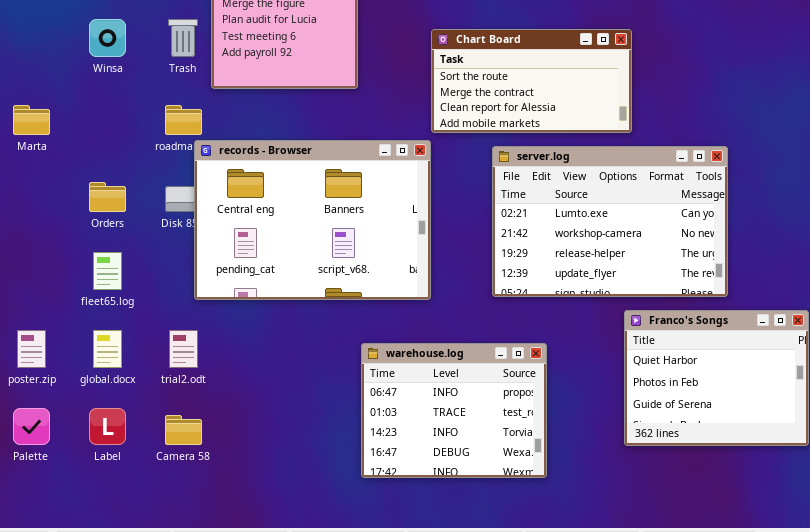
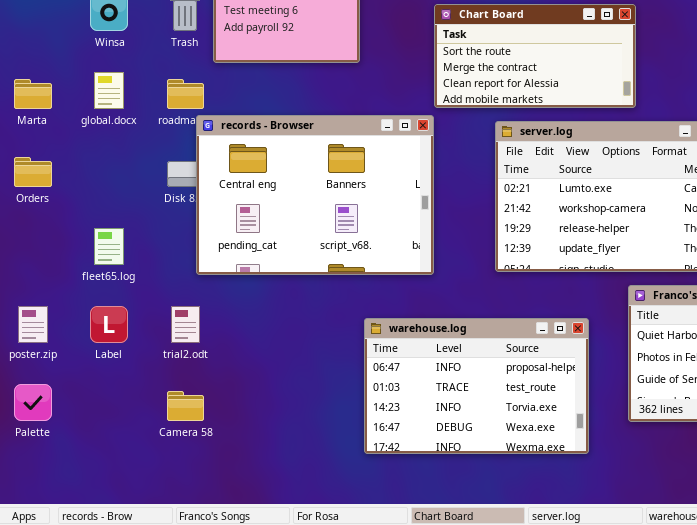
Orders: [89,182,126,212] -> [14,157,52,187], moved
global.docx: [93,330,122,368] -> [94,72,124,109], moved
warehouse.log: [361,343,547,478] -> [364,318,589,454], resized
Label: [89,408,126,445] -> [90,306,128,343], moved

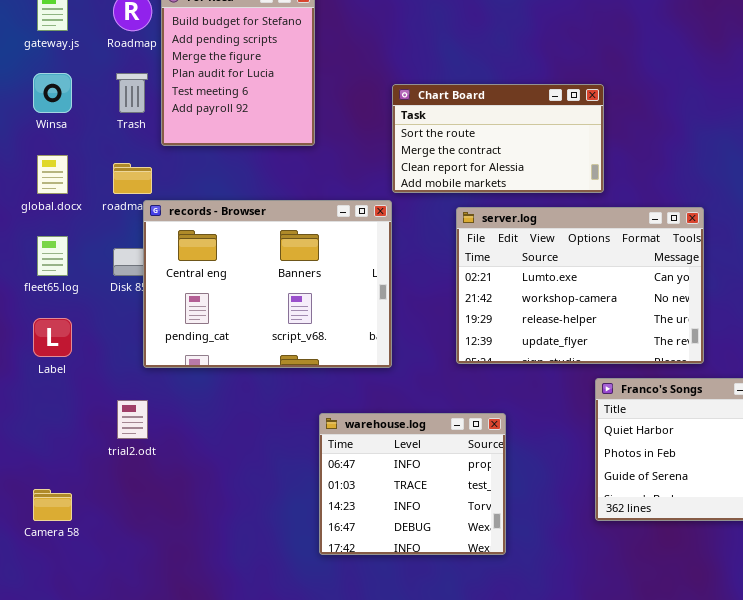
fleet65.log: [94,228,124,265] -> [37,236,68,276], moved
Label: [90,306,128,343] -> [33,318,72,357], moved
warehouse.log: [364,318,589,454] -> [319,413,506,555], resized
Camera 58: [167,391,204,421] -> [33,489,72,521], moved

